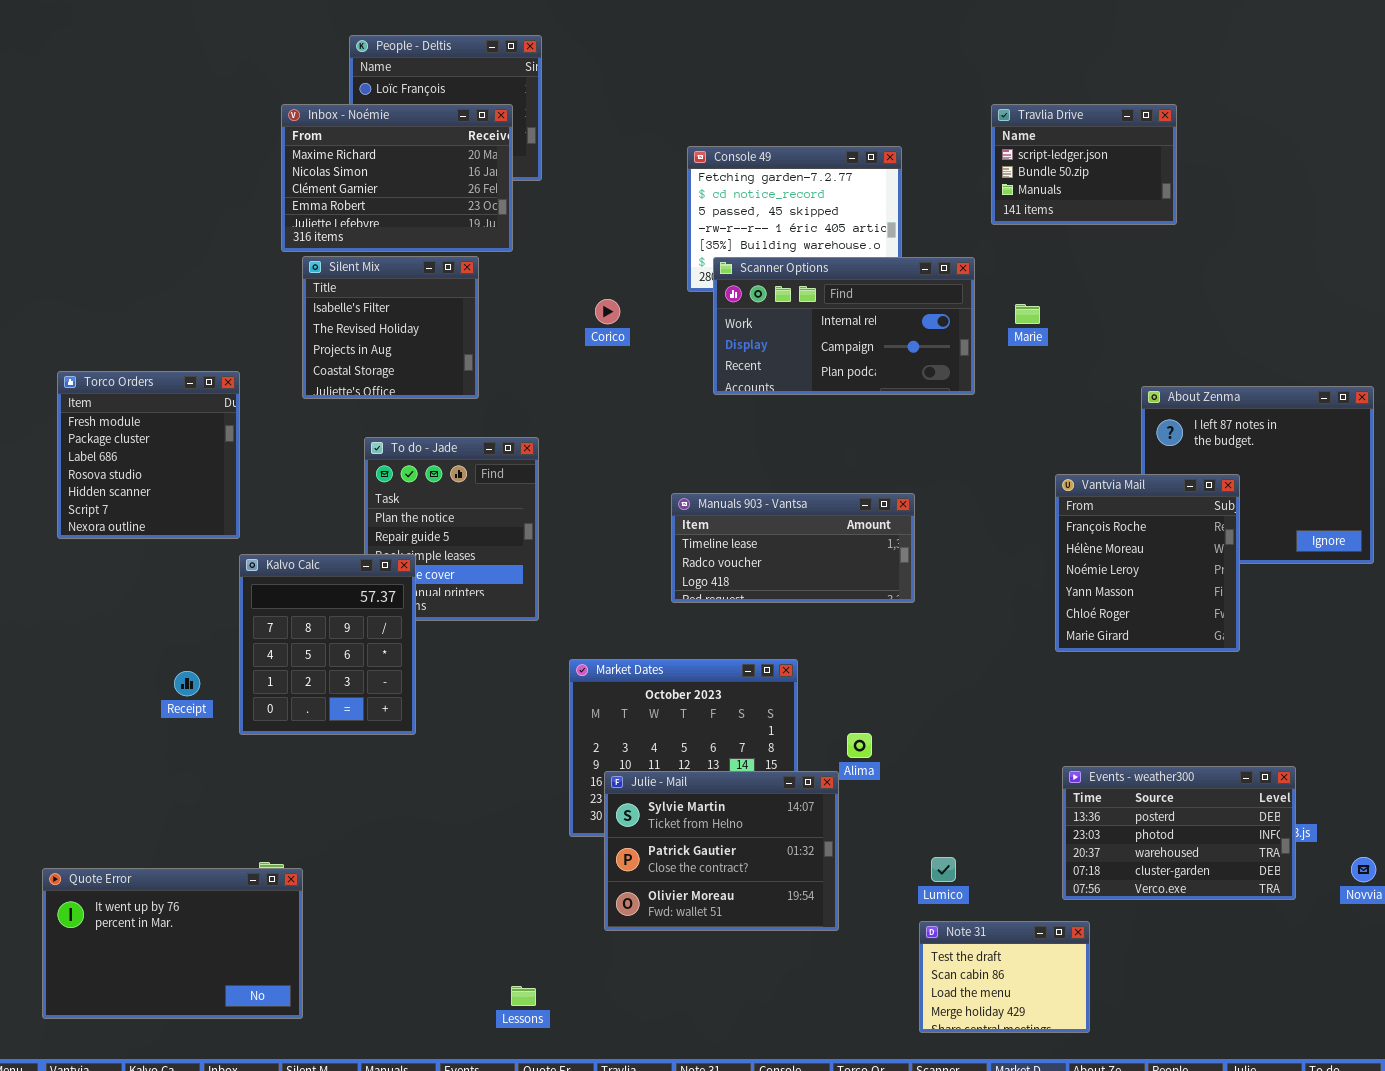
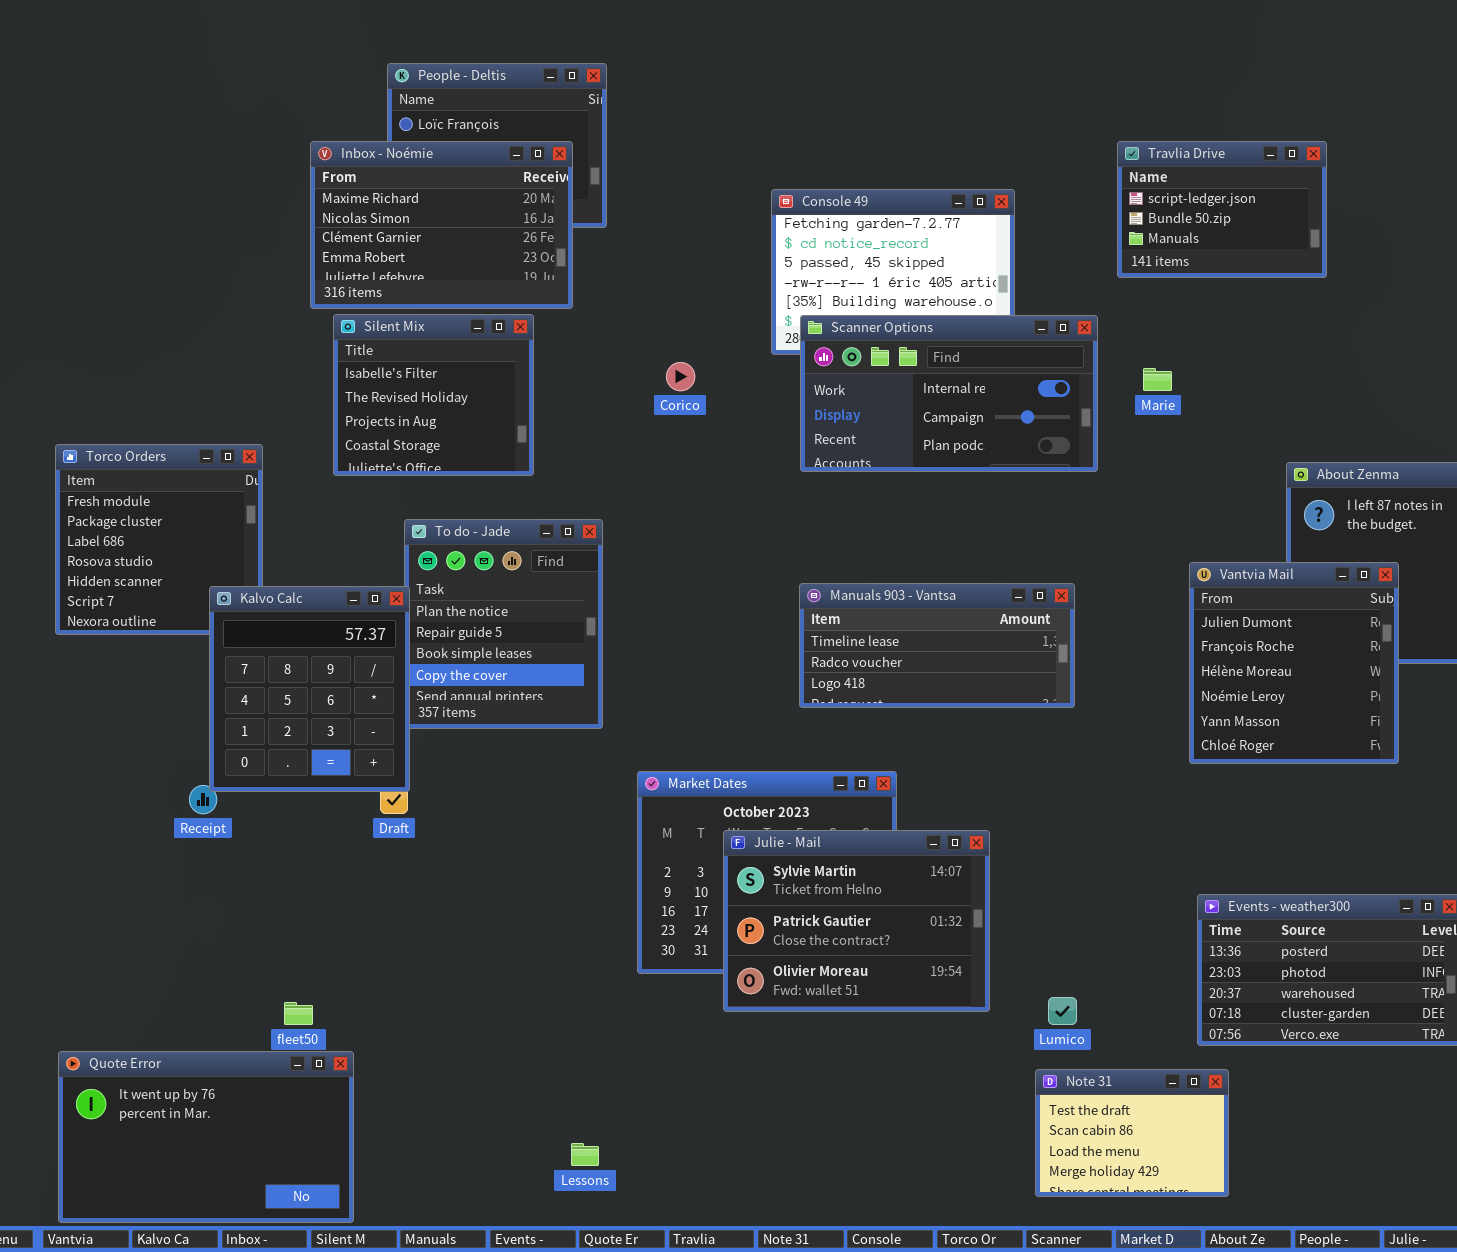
Vantvia Mail: [1055,474,1240,652] -> [1189,562,1399,764], scrolled up 1 row
Manuals 903 - Vantsa: [671,493,915,603] -> [799,583,1075,708], moved
Kalvo Calc: [239,554,416,735] -> [209,586,410,792], moved
Julie - Mail: [604,771,839,931] -> [723,830,990,1012], moved
Quote Error: [42,868,303,1019] -> [58,1051,354,1223], moved

